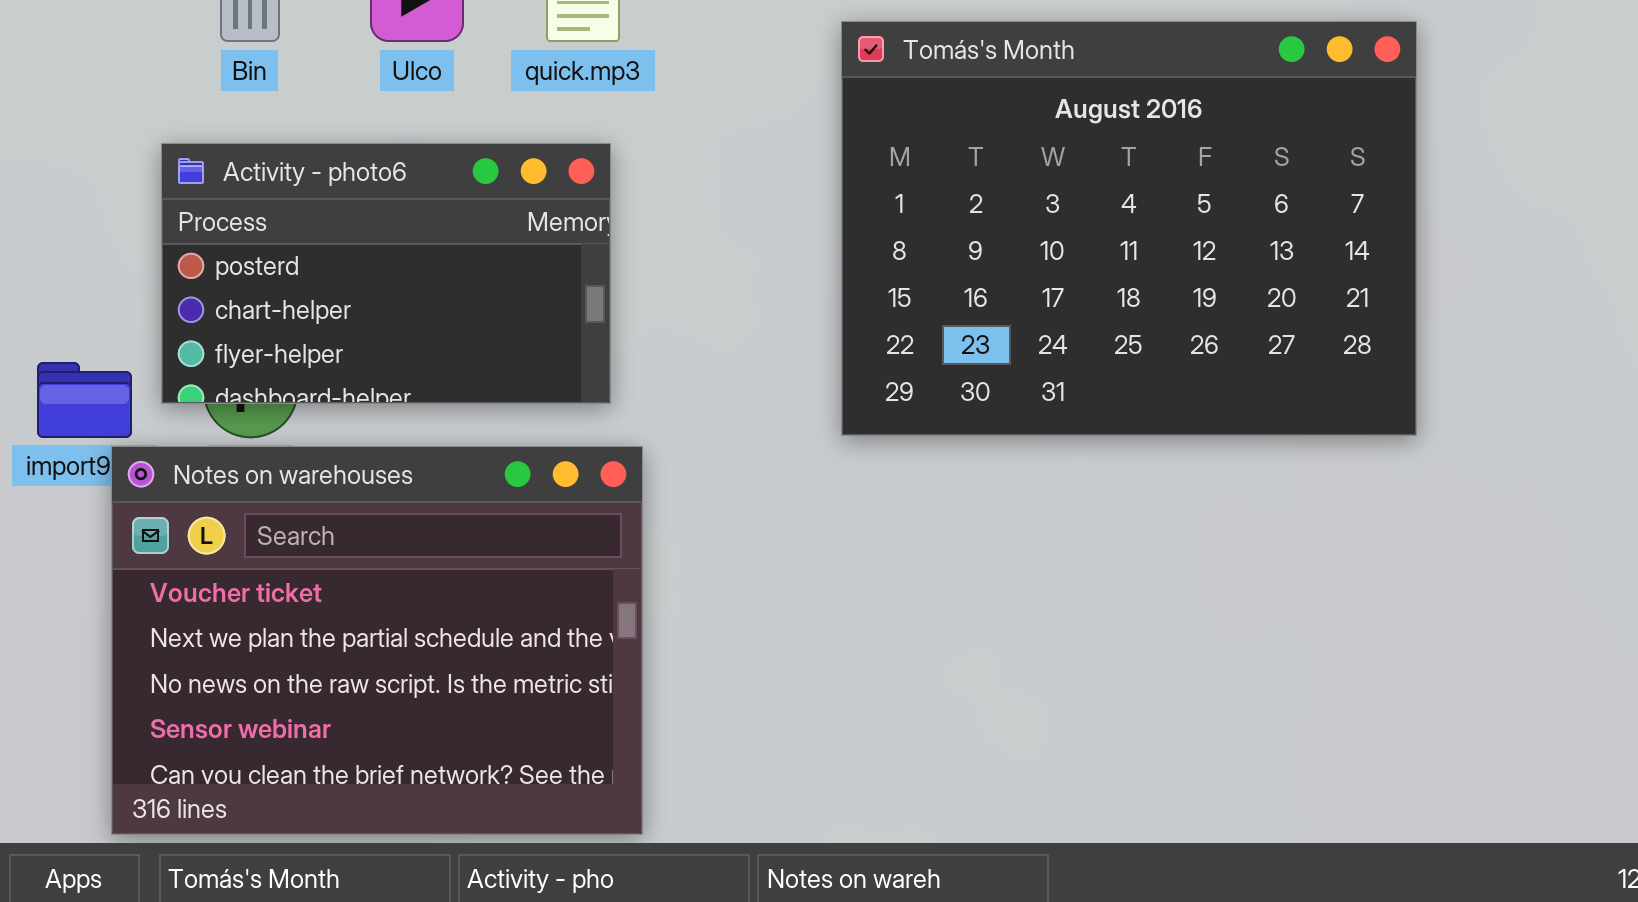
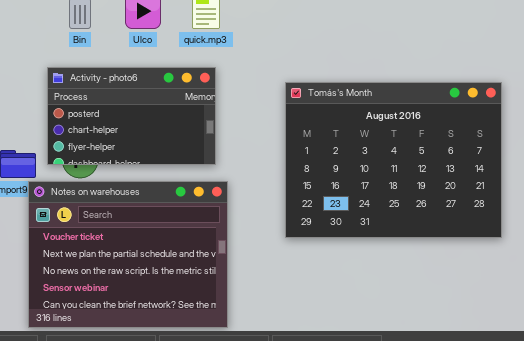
Tomás's Month: [841,21,1417,436] -> [285,82,502,238], moved

